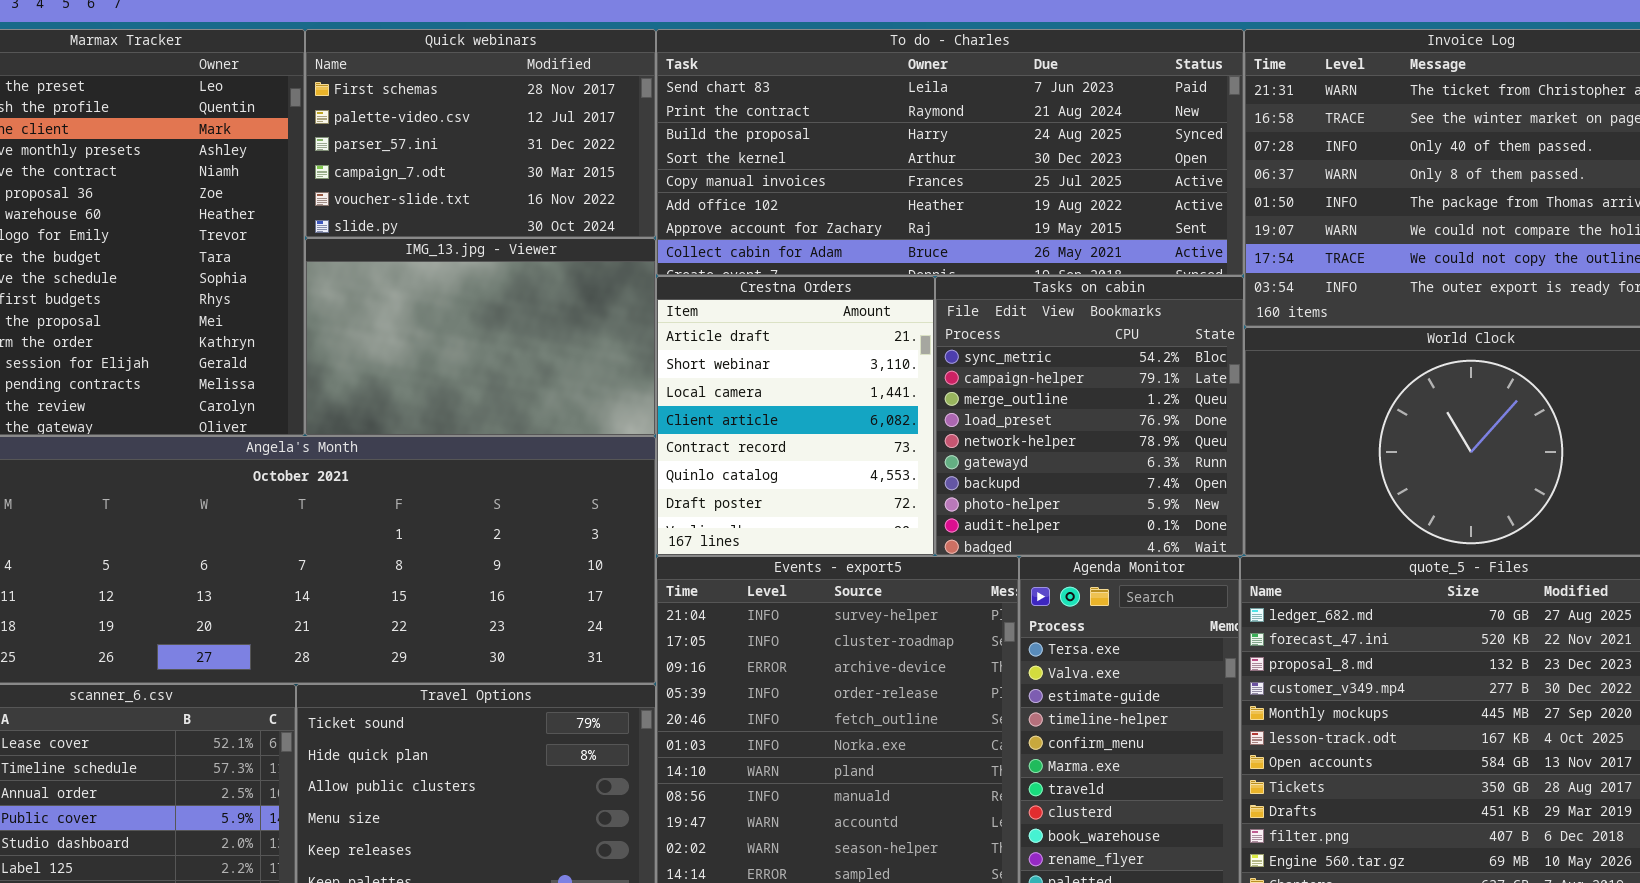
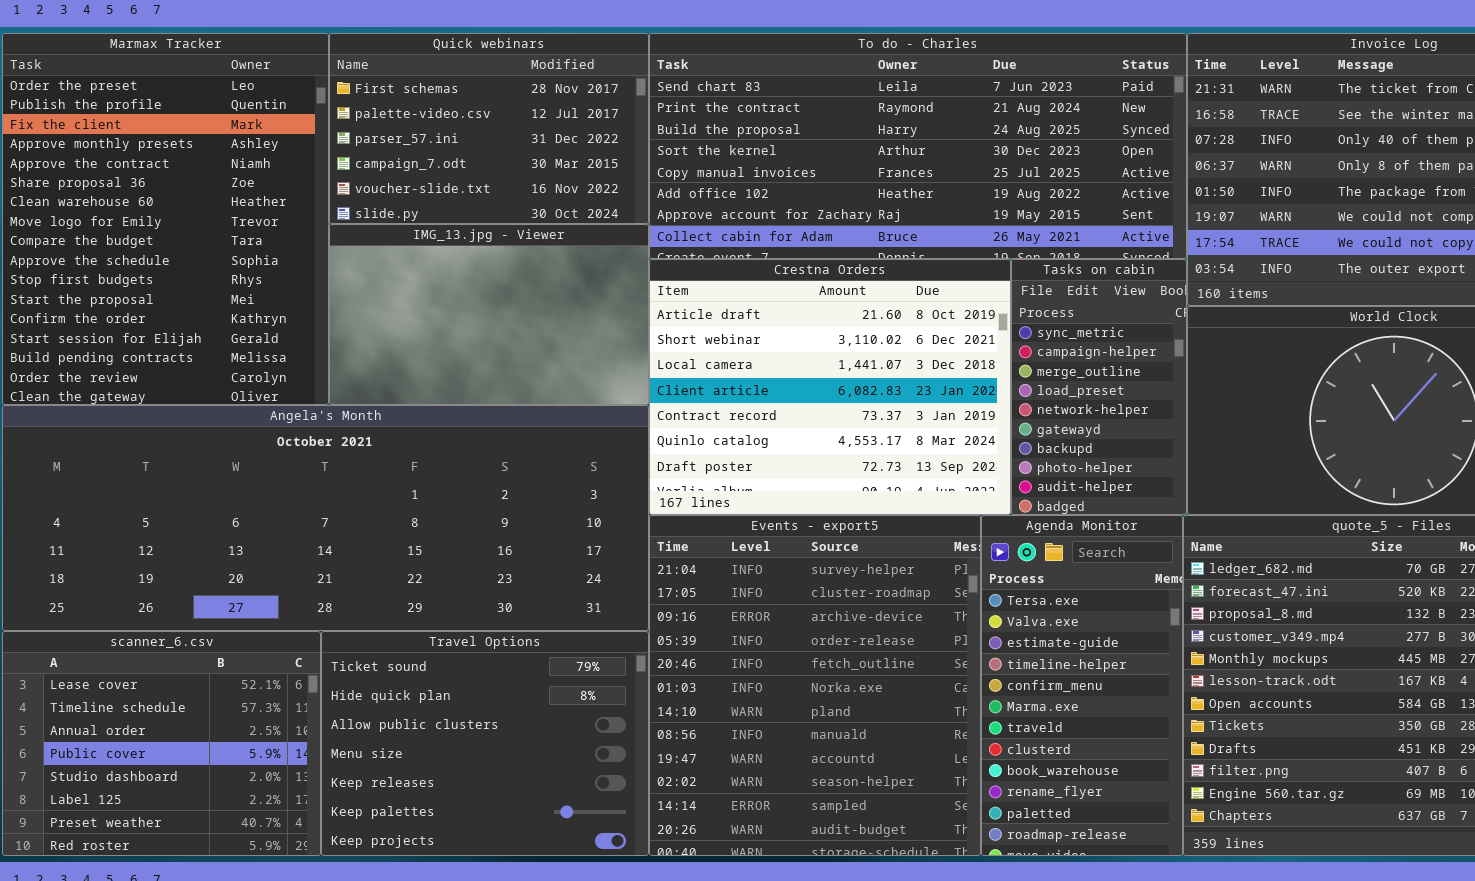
Crestna Orders: [656,276,935,556] -> [649,259,1011,515], resized
Tasks on cabin: [935,276,1244,556] -> [1011,259,1187,515], resized

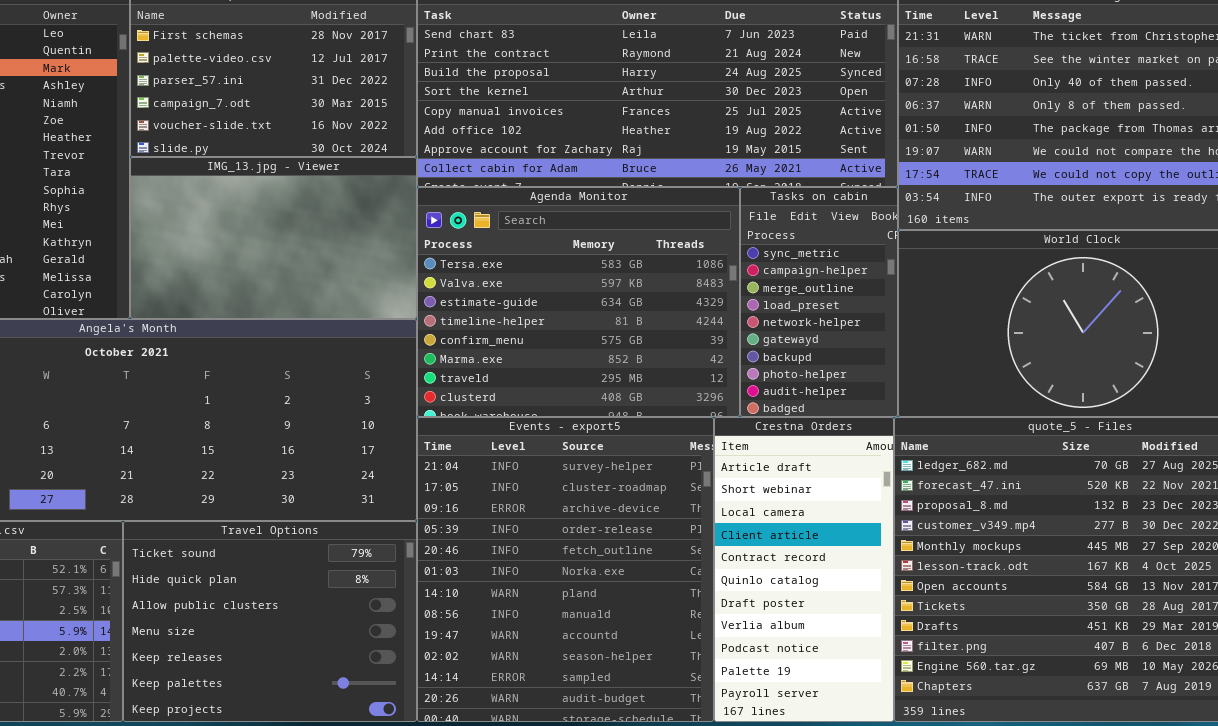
Crestna Orders: [649,259,1011,515] -> [714,417,894,722], moved, resized
Agenda Monitor: [981,515,1183,856] -> [417,187,740,417], moved, resized

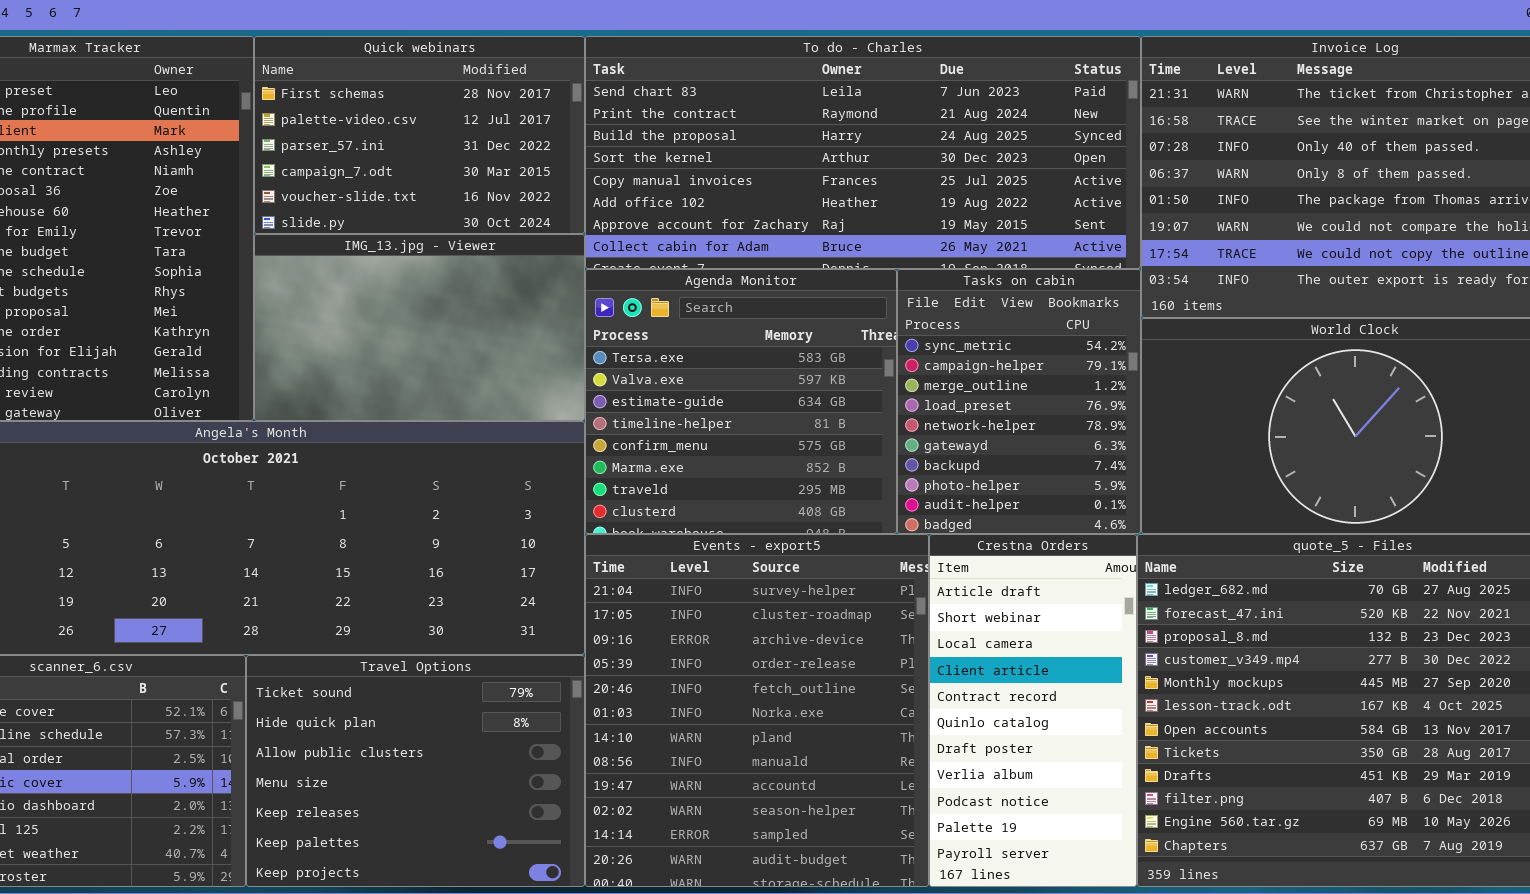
Agenda Monitor: [417,187,740,417] -> [585,269,897,534], resized
Tasks on cabin: [740,187,898,417] -> [897,269,1141,534], resized

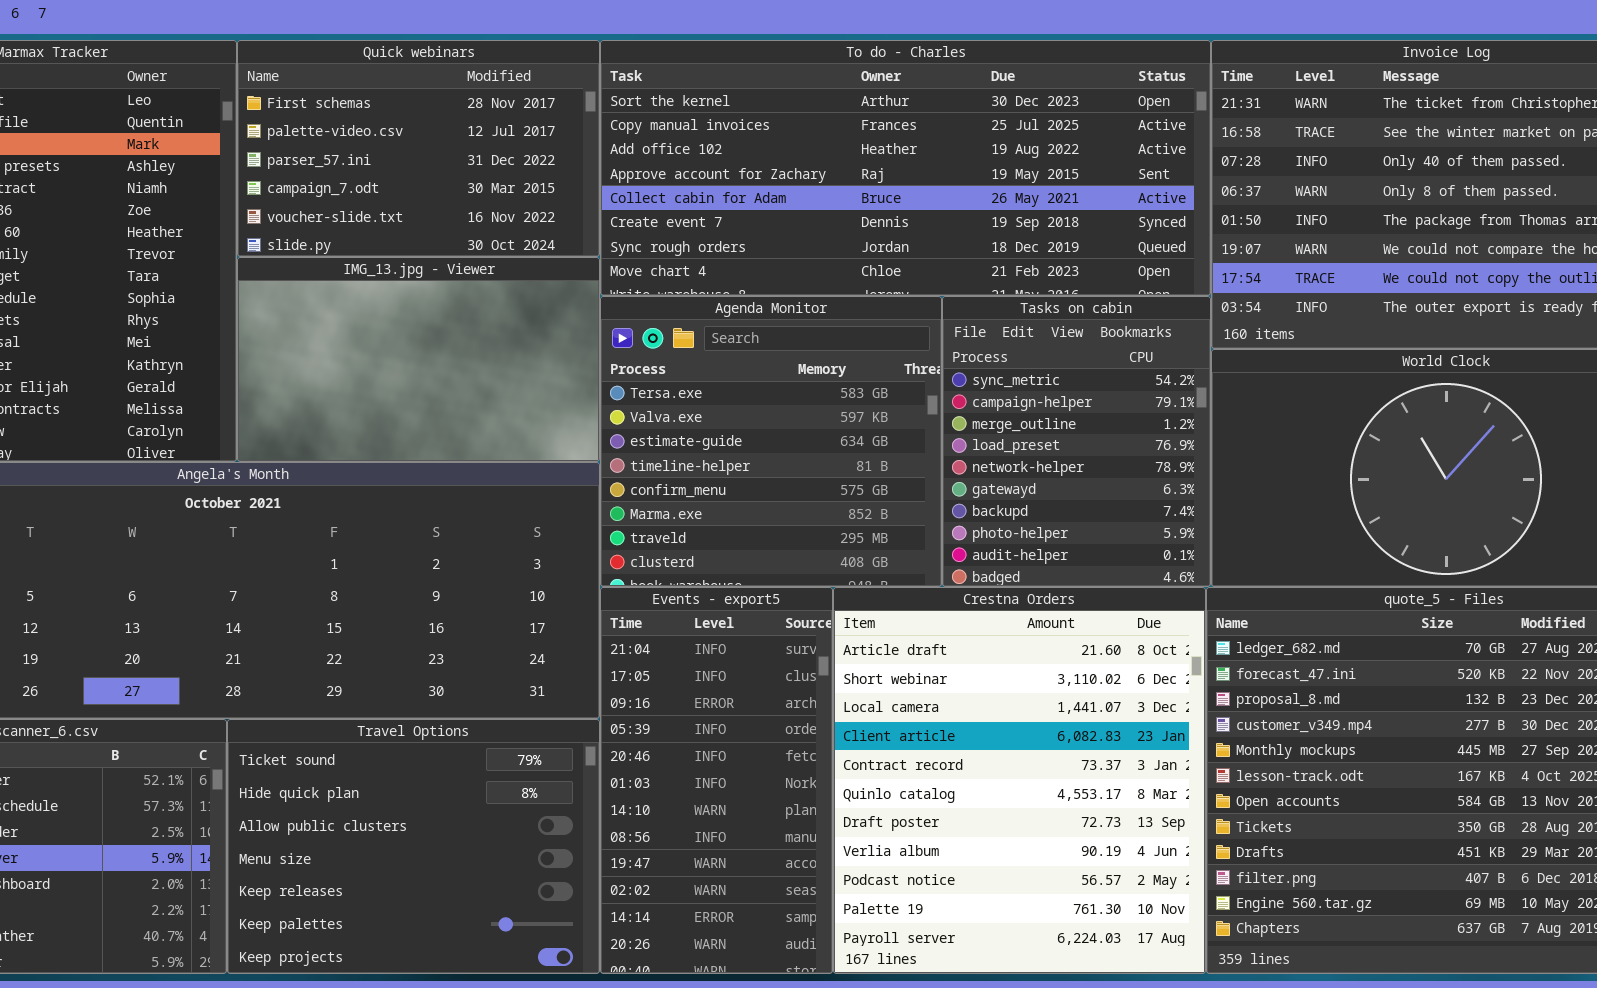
To do - Charles: [585,36,1141,269] -> [600,40,1211,296], scrolled down 3 rows
Events - export5: [585,534,929,887] -> [600,587,833,974], resized
Crestna Orders: [929,534,1137,887] -> [833,587,1206,974], resized

